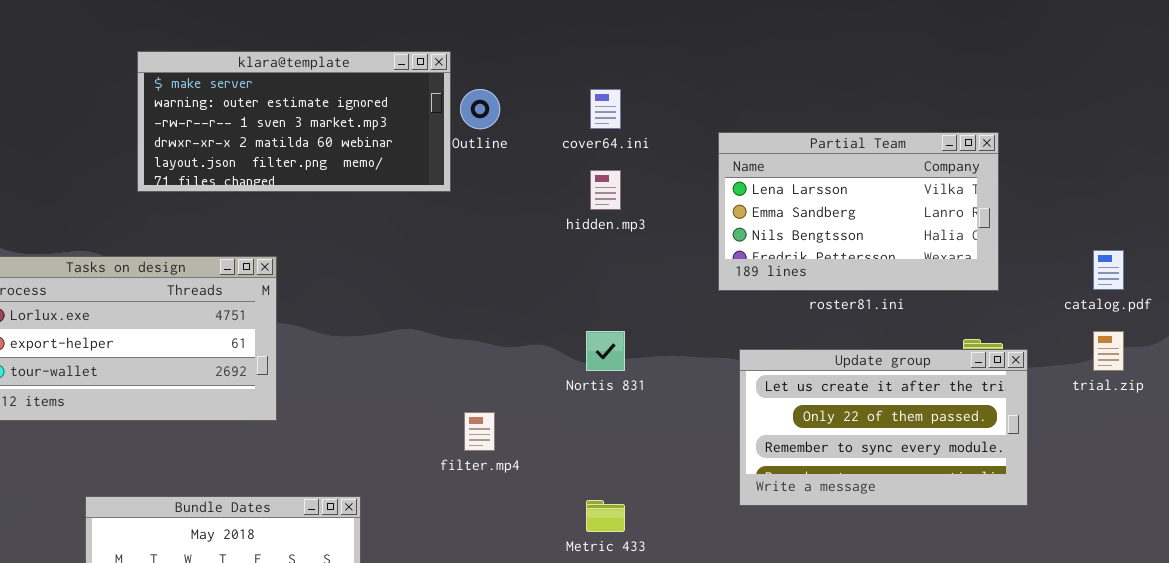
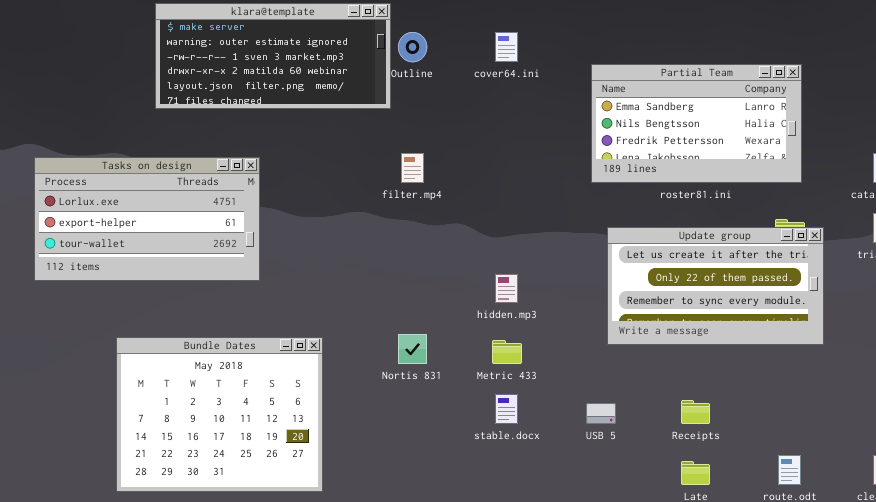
Partial Team: [718,132,999,291] -> [591,64,802,183], scrolled down 1 row
hidden.mp3: [590,170,621,210] -> [495,274,518,303], moved
Nortis 831: [586,331,625,371] -> [398,334,427,364], moved
filter.mp4: [464,412,495,451] -> [401,153,424,183], moved

